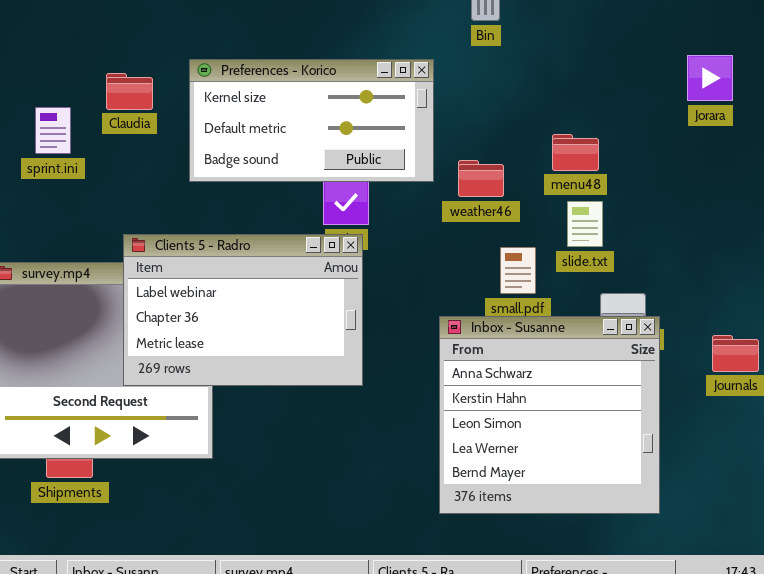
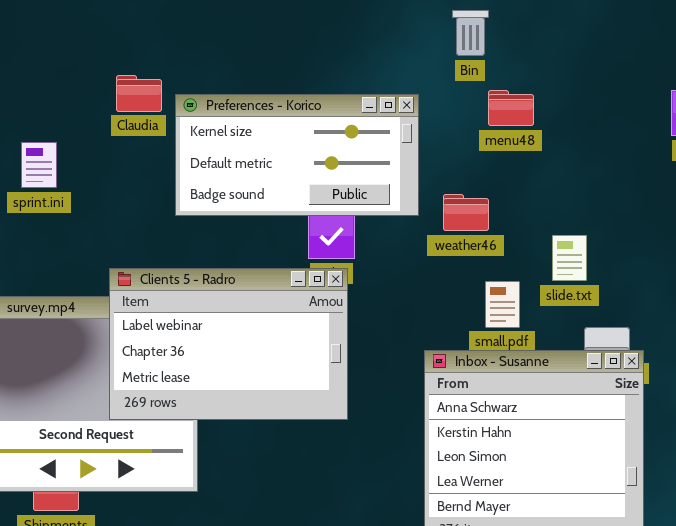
Claudia: [106,73,153,110] -> [116,75,162,112], moved
menu48: [552,134,599,171] -> [488,90,534,126], moved

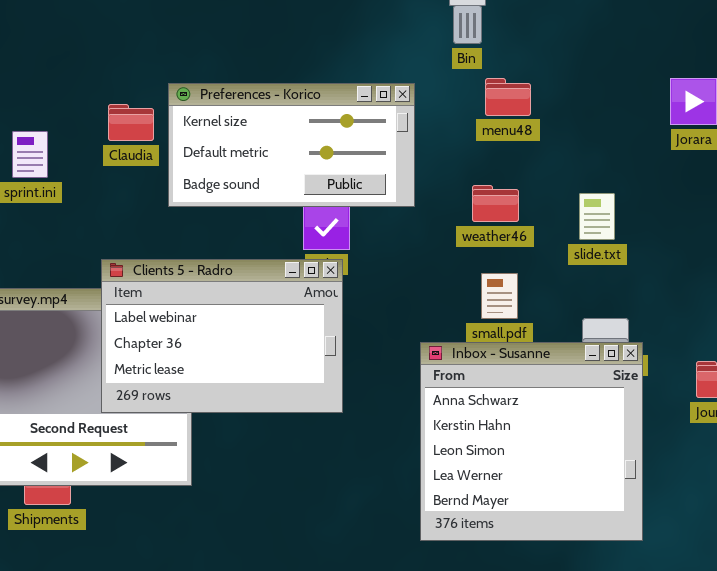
Claudia: [116,75,162,112] -> [108,104,154,141], moved
weather46: [443,194,489,231] -> [472,185,519,222], moved
slide.txt: [552,235,587,281] -> [579,193,615,240], moved

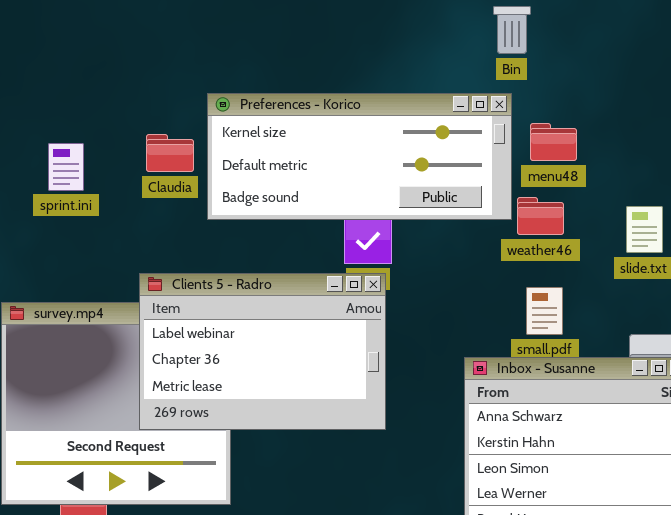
menu48: [485,78,531,116] -> [530,123,577,161], moved
Preferences - Korico: [168,83,415,207] -> [207,93,512,220], resized
Claudia: [108,104,154,141] -> [146,134,194,172], moved

